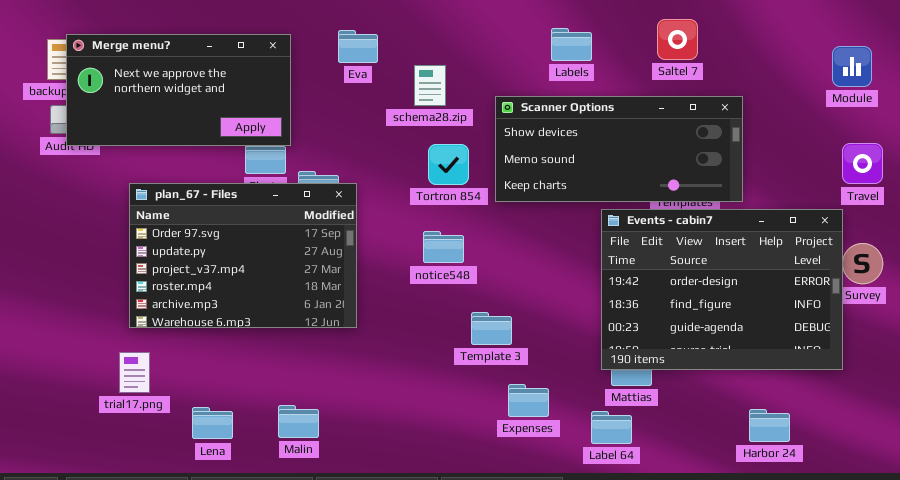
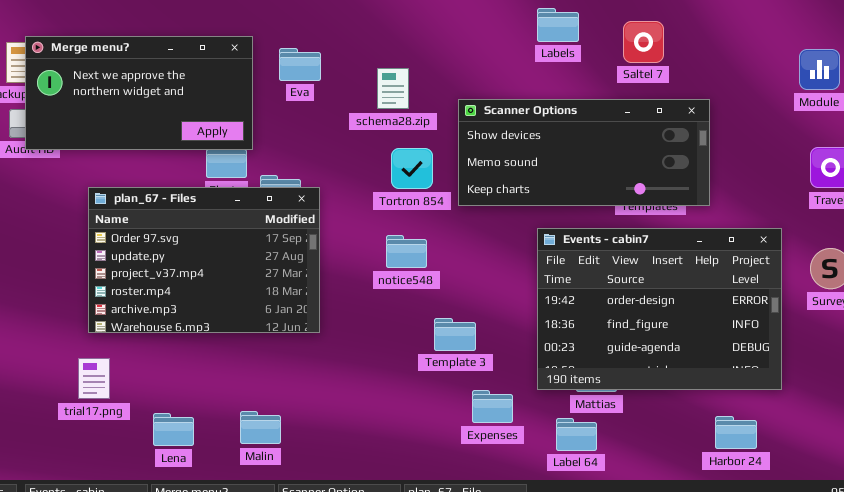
Labels: [551,28,592,61] -> [537,8,579,42], moved
Eva: [338,30,378,63] -> [279,48,321,81], moved
Events - cabin7: [601,209,843,370] -> [537,228,782,390], moved

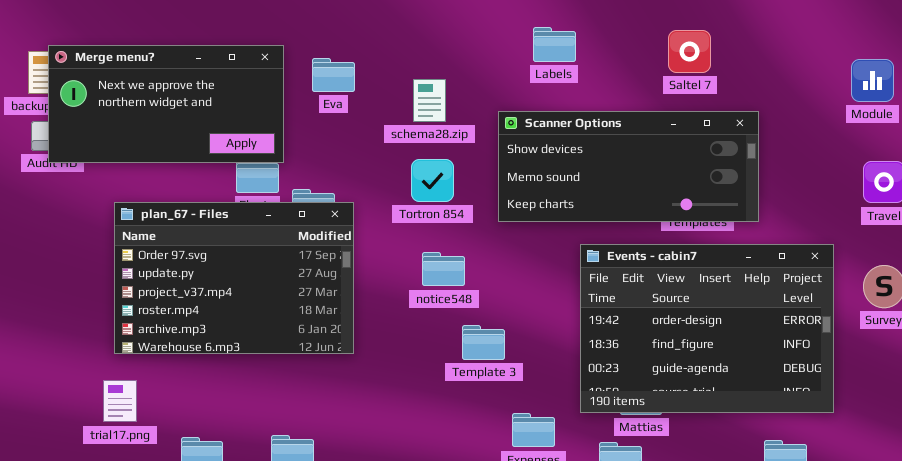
Labels: [537,8,579,42] -> [533,27,576,62], moved
Tortron 854: [391,148,433,189] -> [411,159,454,202], moved
Template 3: [434,318,476,351] -> [462,325,505,360], moved

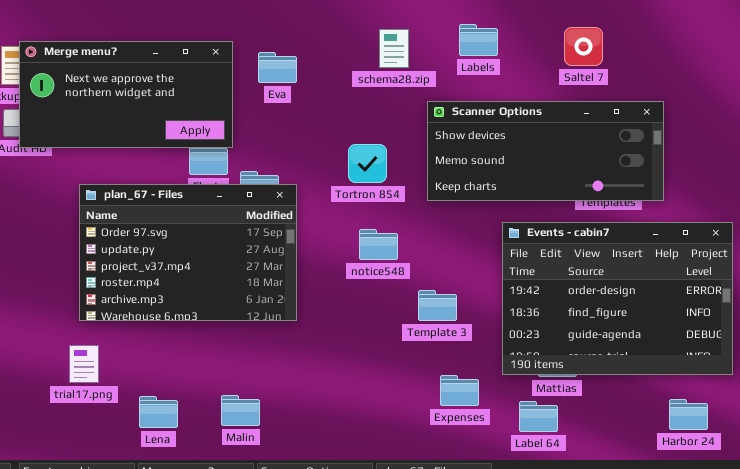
Saltel 7: [668,30,711,73] -> [564,27,603,66], moved
schema28.zip: [413,79,446,122] -> [379,29,409,68], moved
Template 3: [462,325,505,360] -> [418,290,457,321], moved

